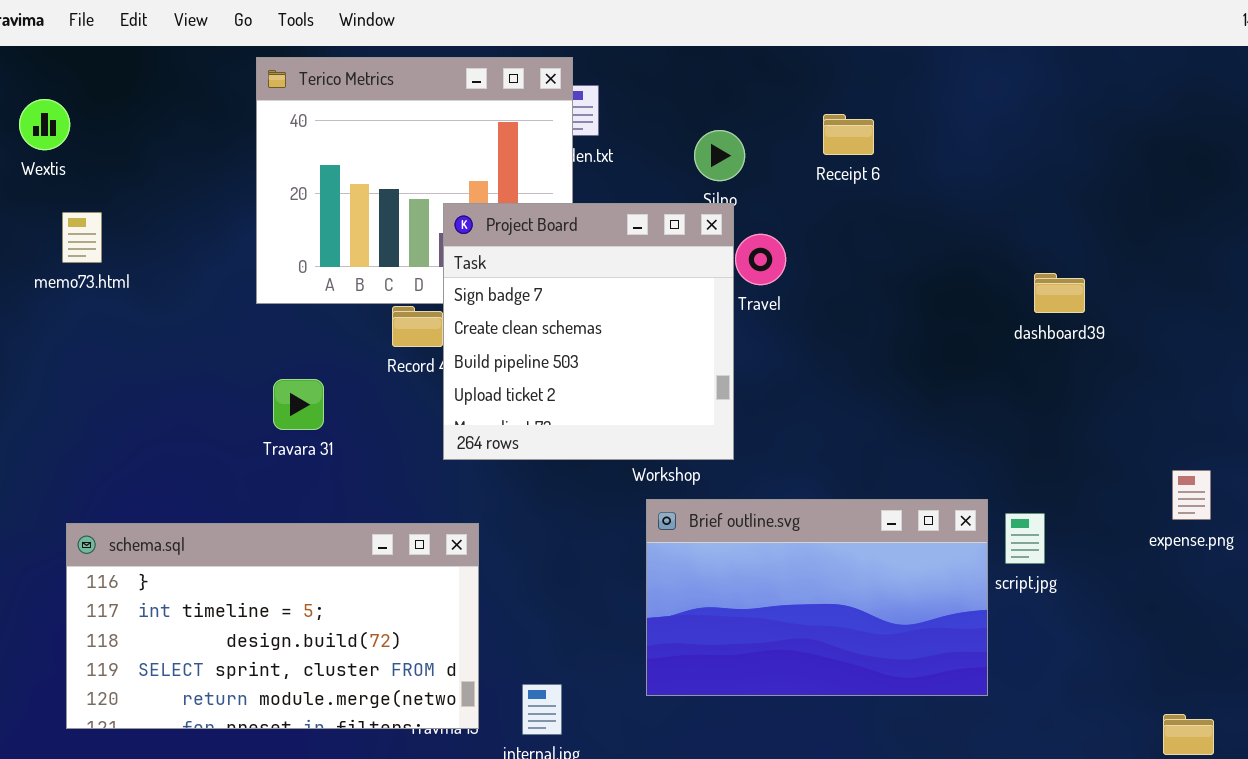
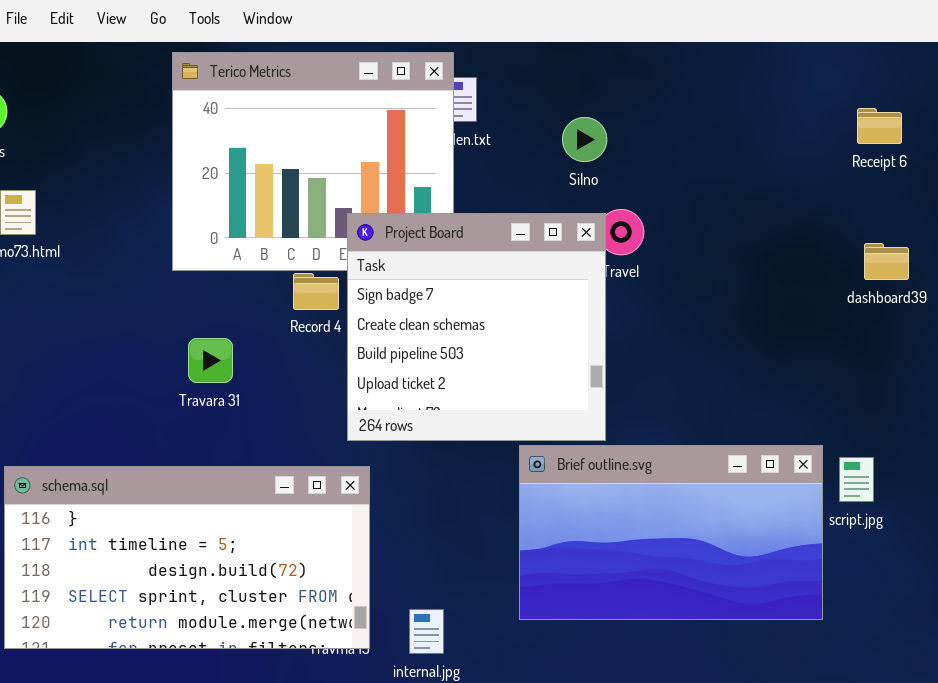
Receipt 6: [823,114,874,155] -> [857,108,902,144], moved
Project Board: [443,203,734,460] -> [347,213,606,441], moved

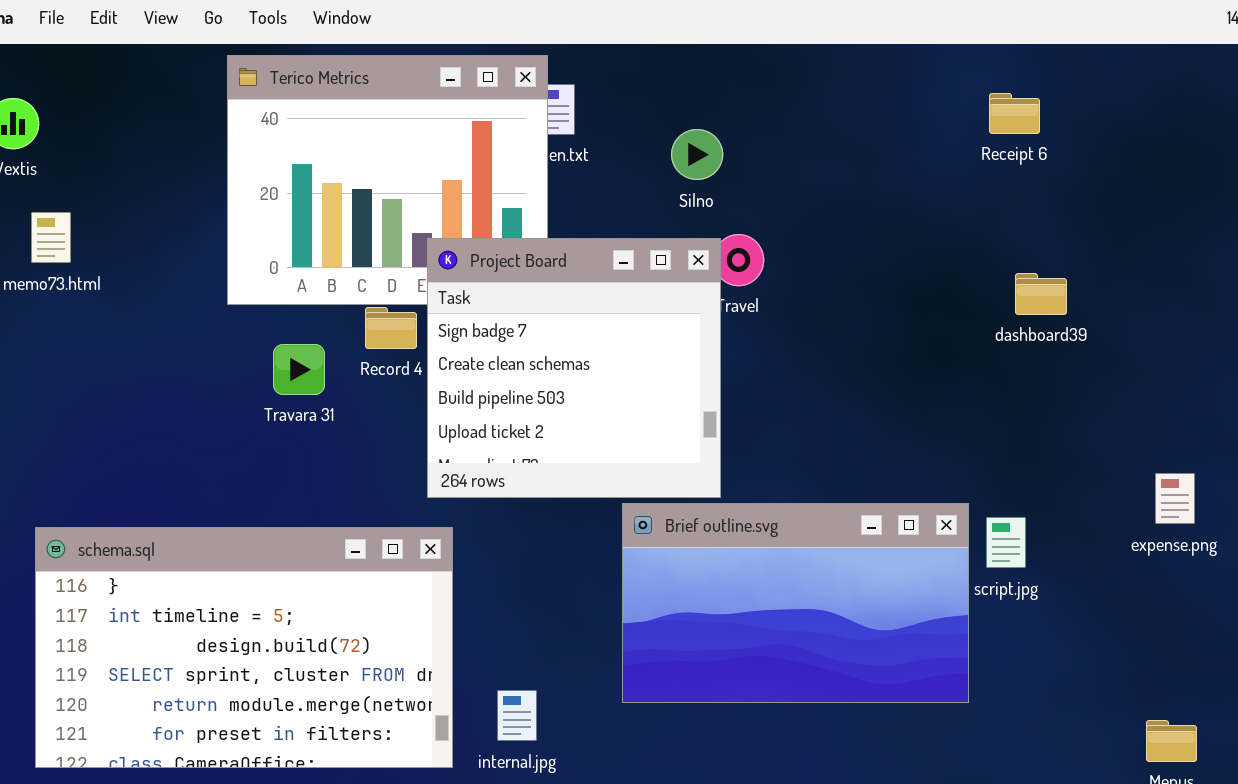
Receipt 6: [857,108,902,144] -> [989,93,1040,134], moved
Travara 31: [188,338,233,383] -> [273,344,325,395], moved
schema.sql: [4,466,370,649] -> [35,527,453,768], resized

